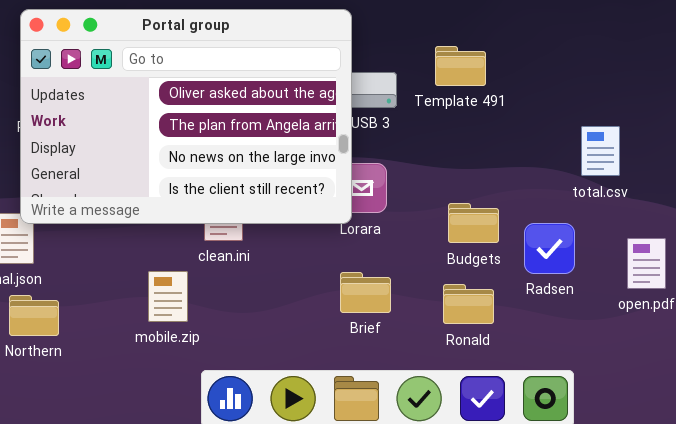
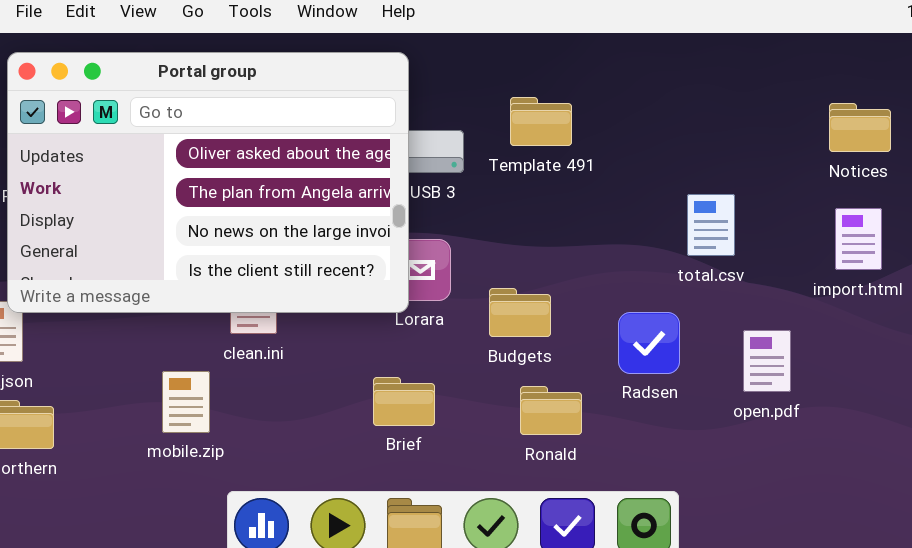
Budgets: [448,203,499,243] -> [489,288,551,337], moved
Brief: [340,272,391,313] -> [373,377,435,426], moved

